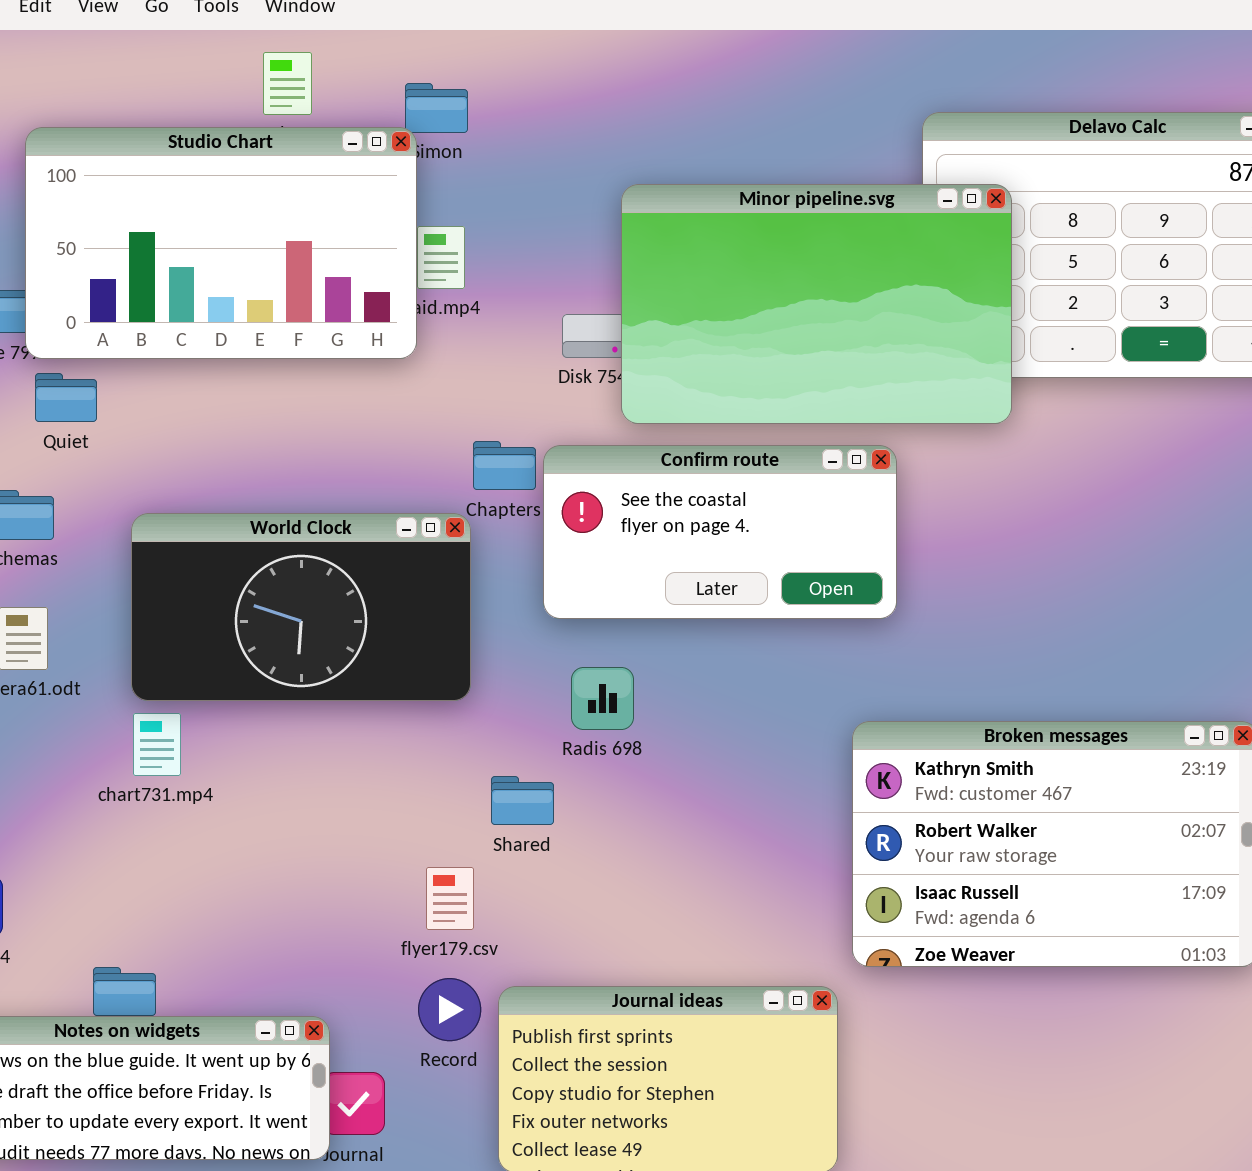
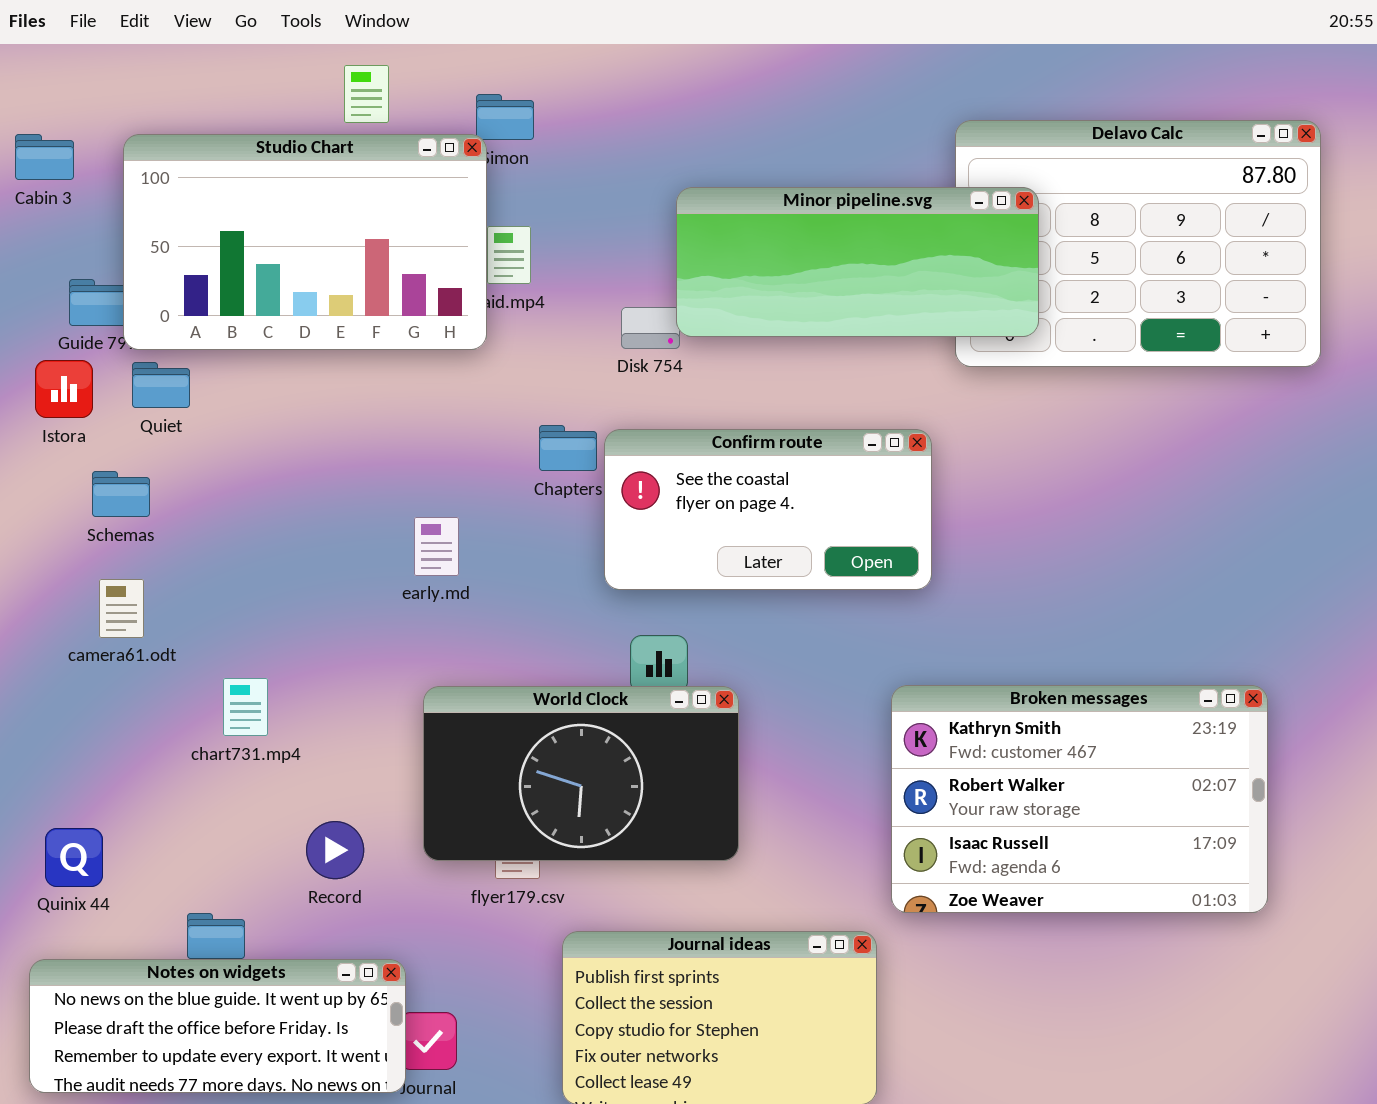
Minor pipeline.svg: [621,184,1012,424] -> [676,187,1039,337], resized
World Clock: [131,513,471,701] -> [423,686,739,861], moved
Record: [418,978,481,1041] -> [306,821,364,879], moved

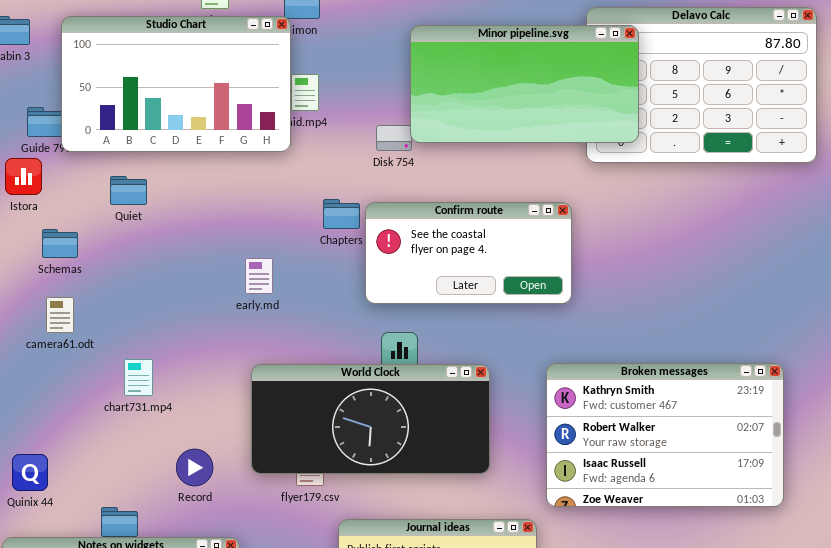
Minor pipeline.svg: [676,187,1039,337] -> [410,25,639,143], resized
Quiet: [132,362,190,408] -> [110,176,147,205], moved
World Clock: [423,686,739,861] -> [251,364,490,474], resized

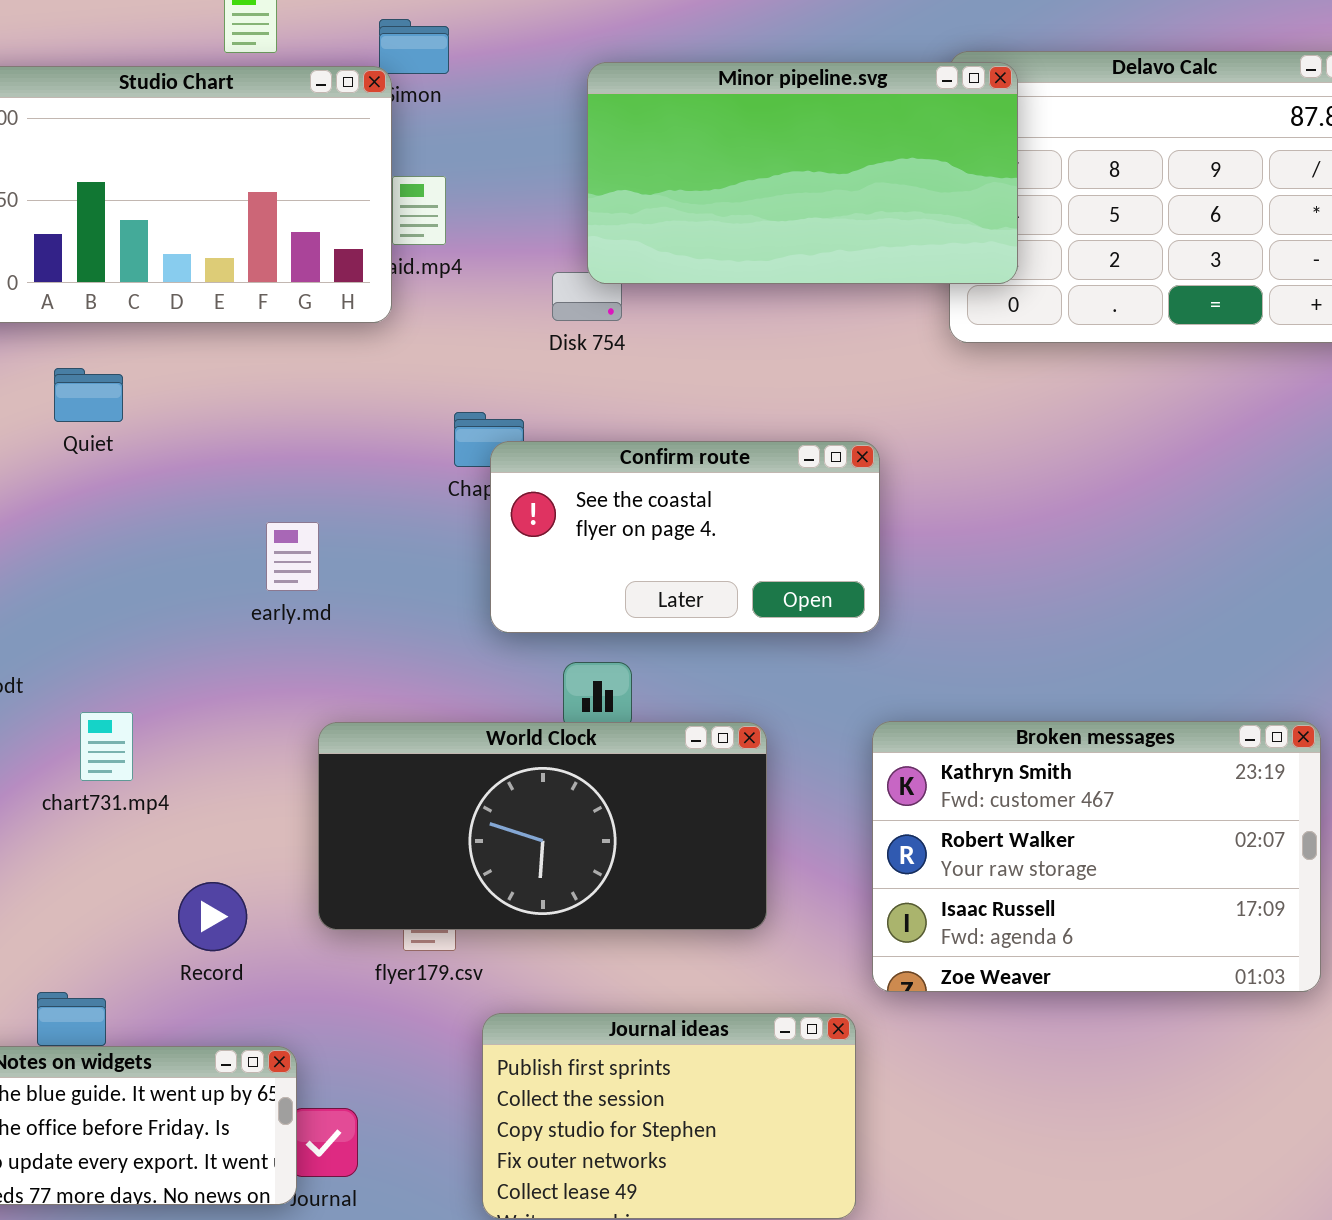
Minor pipeline.svg: [410,25,639,143] -> [587,62,1018,284], moved
Confirm route: [365,202,572,304] -> [490,441,880,633], moved
early.md: [245,258,273,294] -> [266,522,319,591], moved

